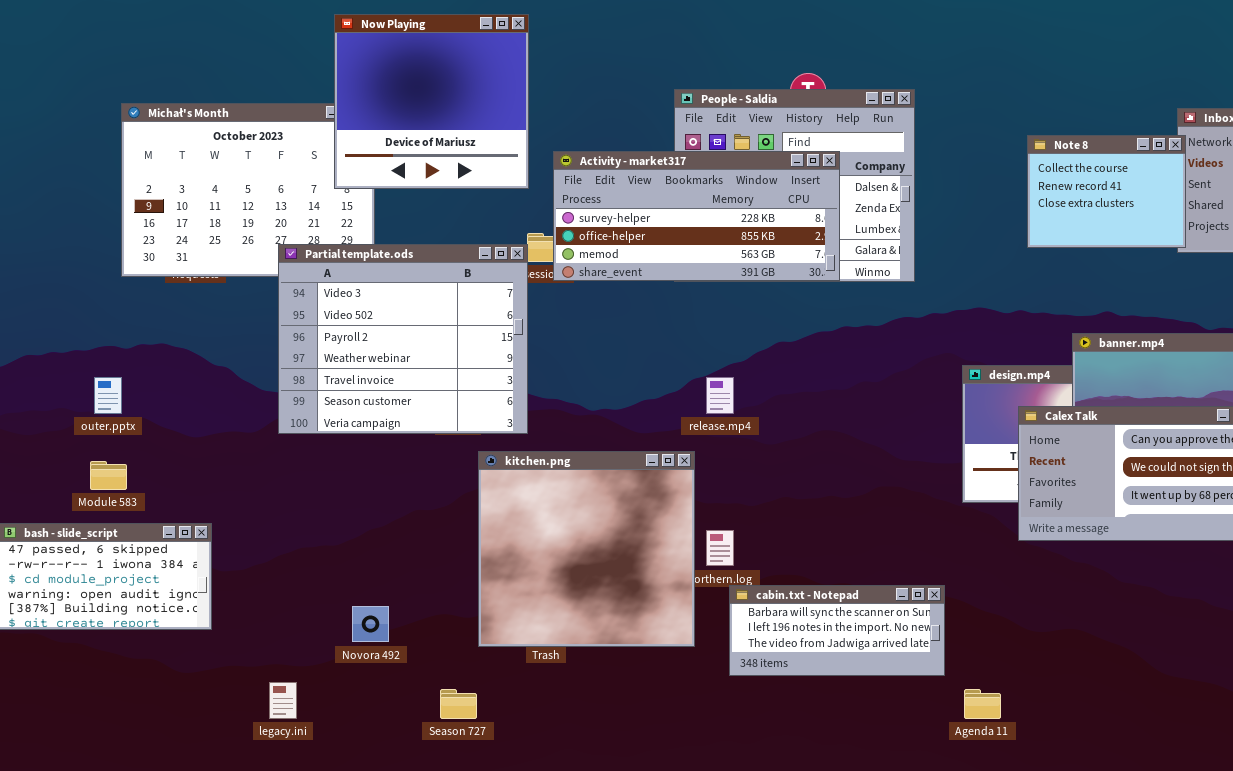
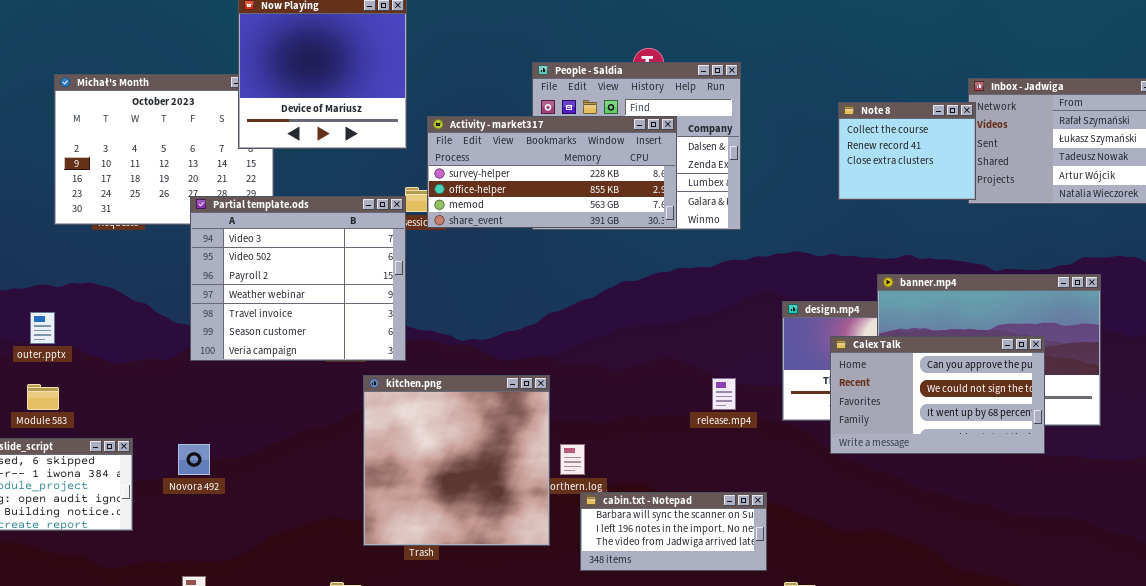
release.mp4: [706,377,734,414] -> [712,378,736,410], moved
Novora 492: [352,606,389,642] -> [178,444,210,475], moved

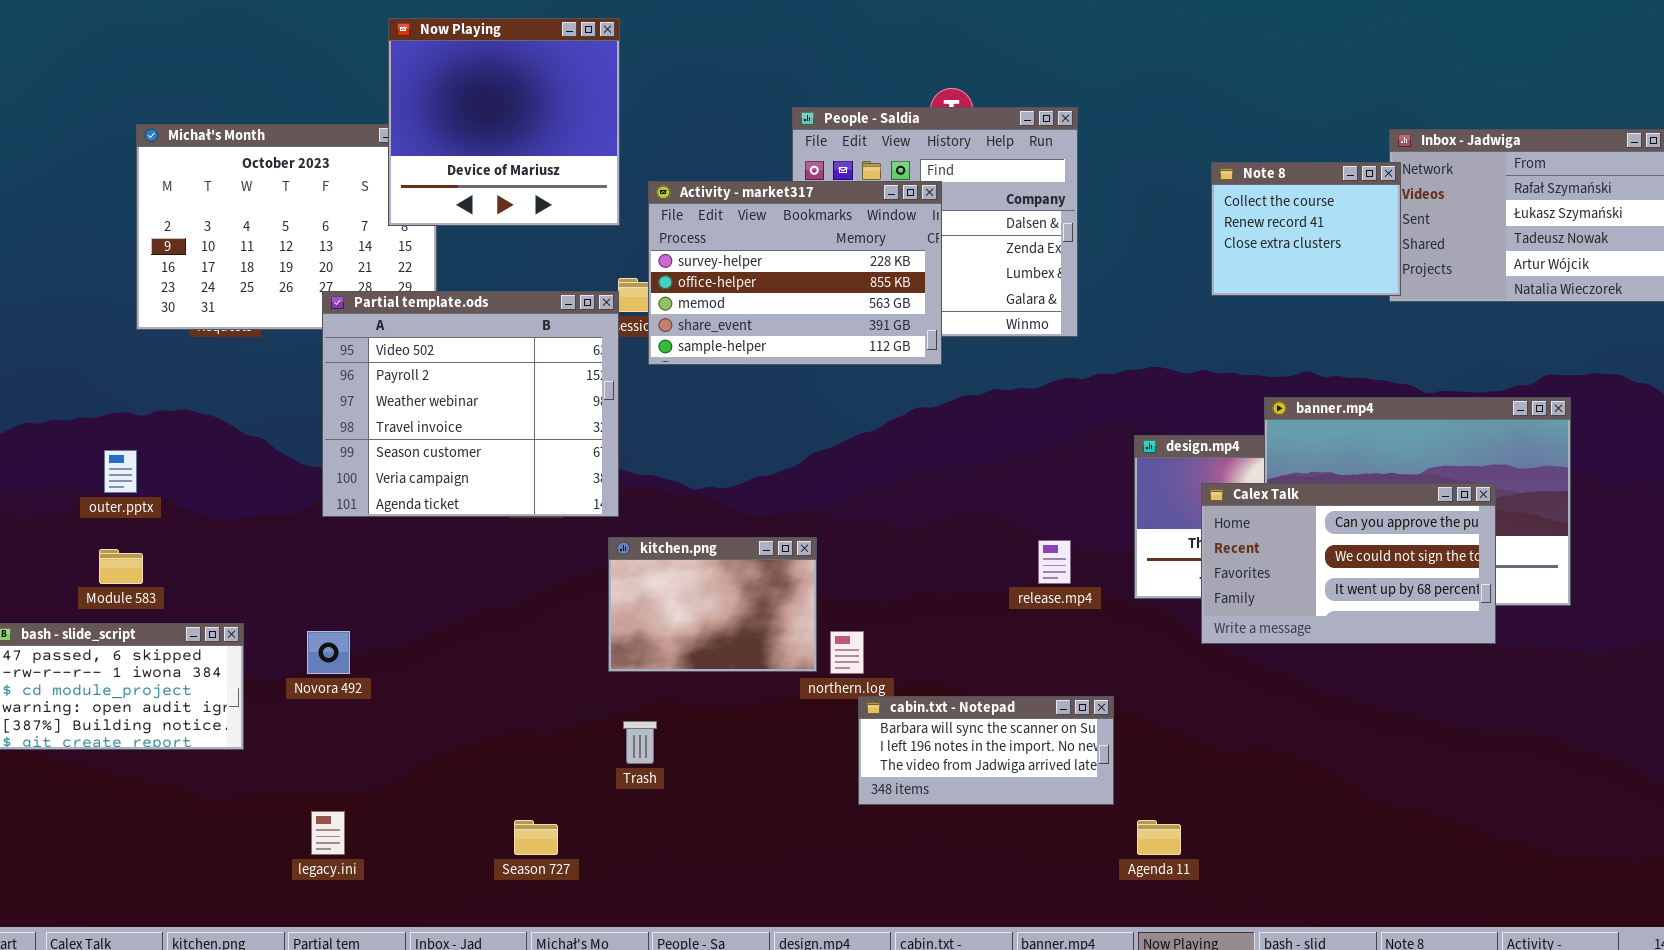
Activity - market317: [427,116,677,228] -> [648,181,942,365], resized
Partial template.ods: [190,196,406,361] -> [322,291,619,517], scrolled down 1 row
kitchen.png: [363,375,550,546] -> [608,537,817,672], resized

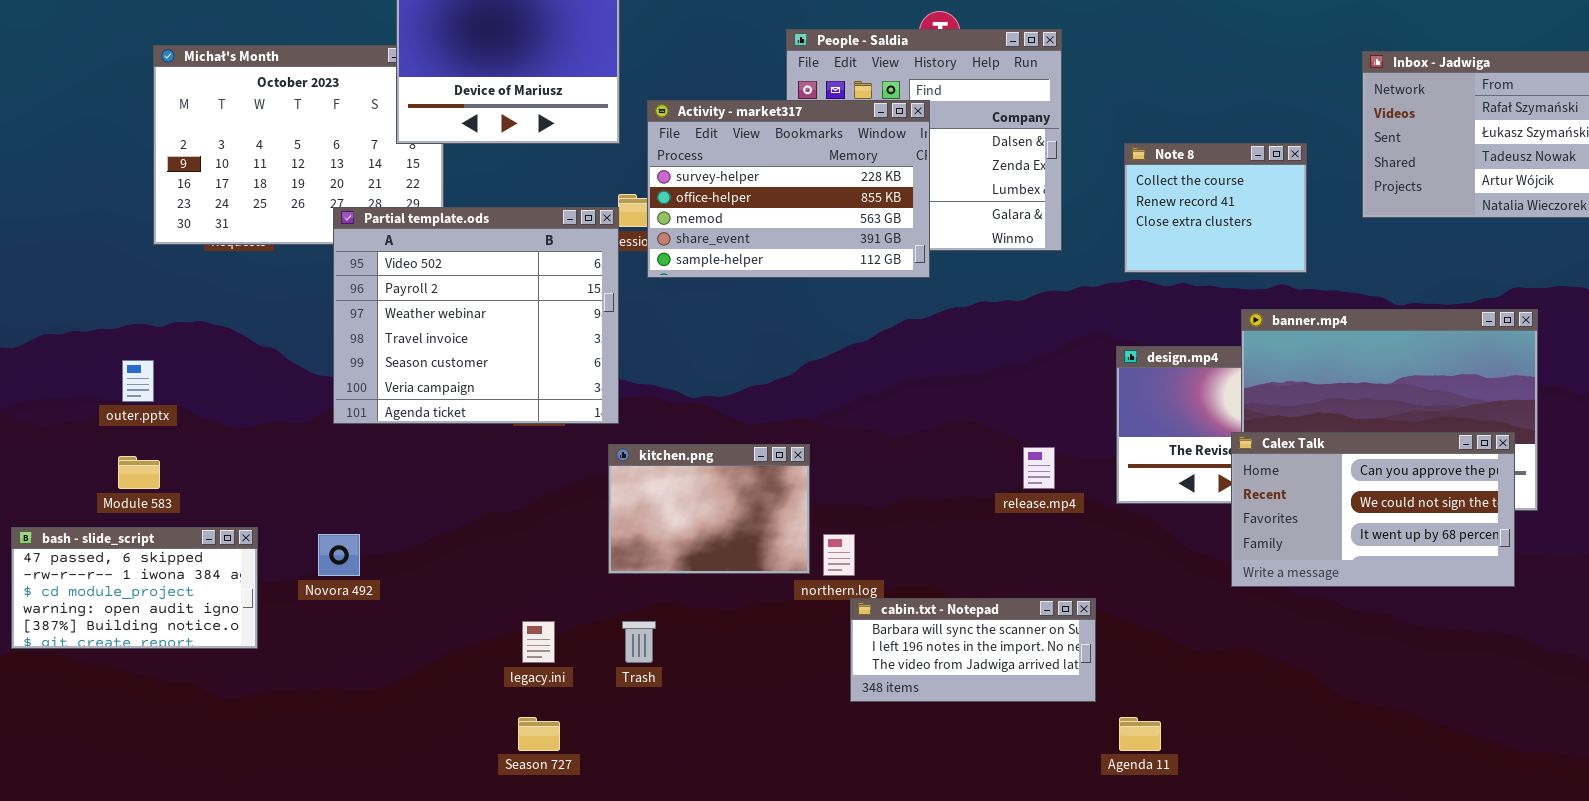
Note 8: [1211,162,1401,296] -> [1124,143,1307,273], moved
Calex Talk: [1201,483,1496,644] -> [1231,432,1515,587], moved
legacy.ini: [311,811,345,855] -> [522,621,555,663], moved

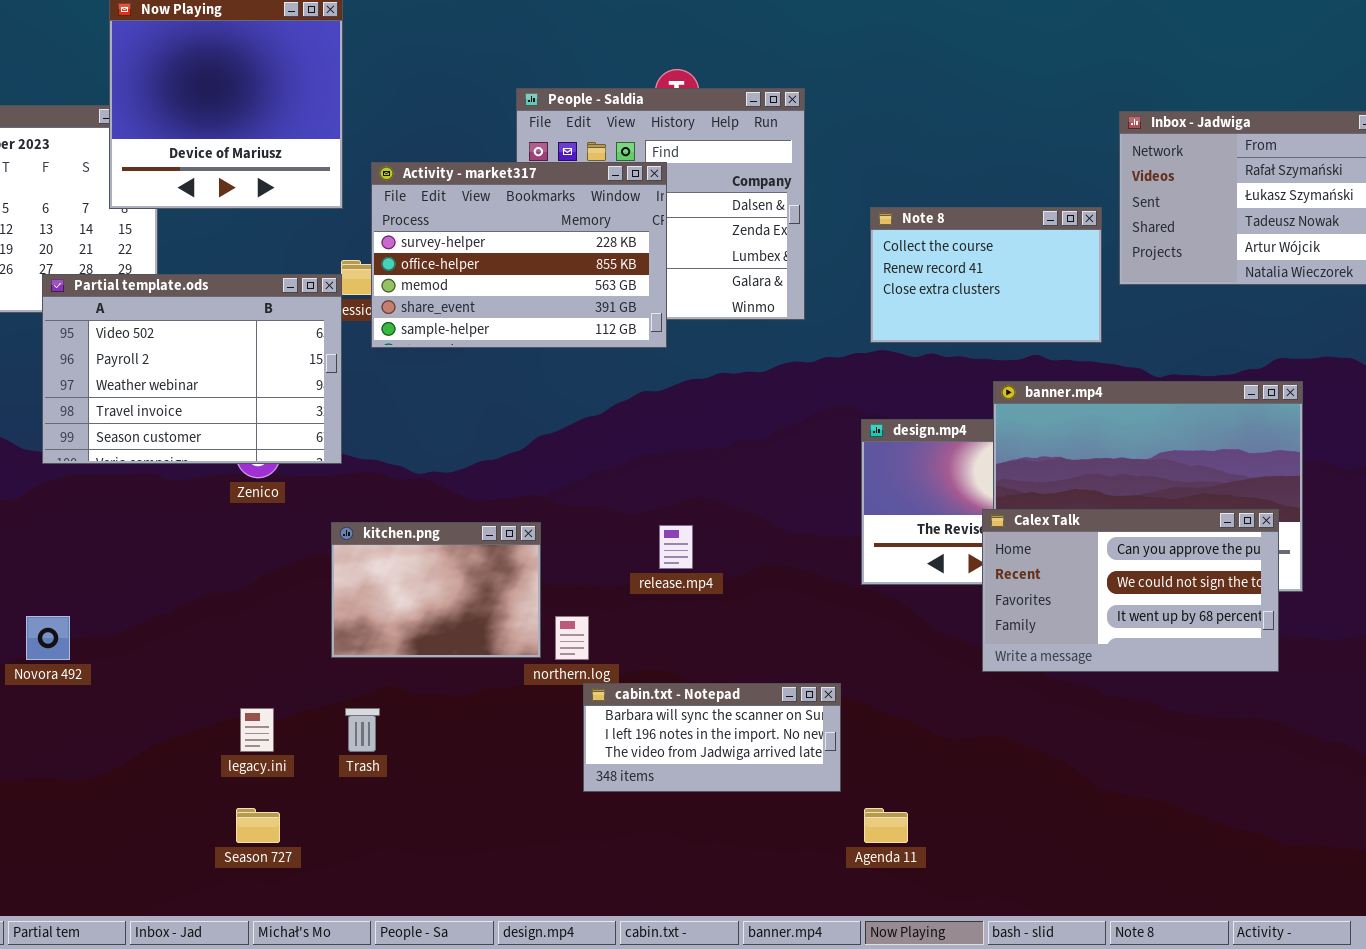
Note 8: [1124,143,1307,273] -> [870,207,1102,343], resized
Partial template.ods: [333,207,619,424] -> [42,274,342,464], resized
release.mp4: [1023,447,1055,489] -> [659,525,693,569], moved

